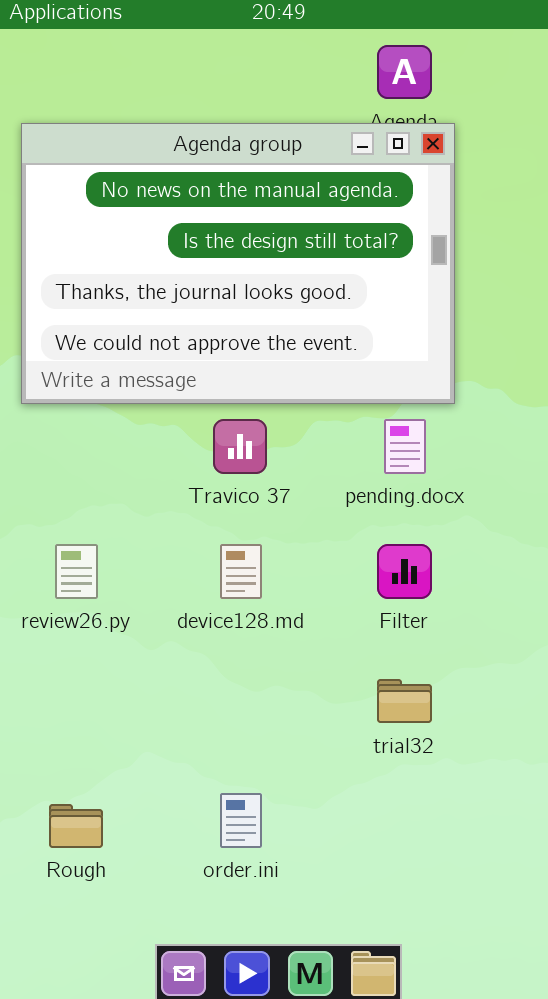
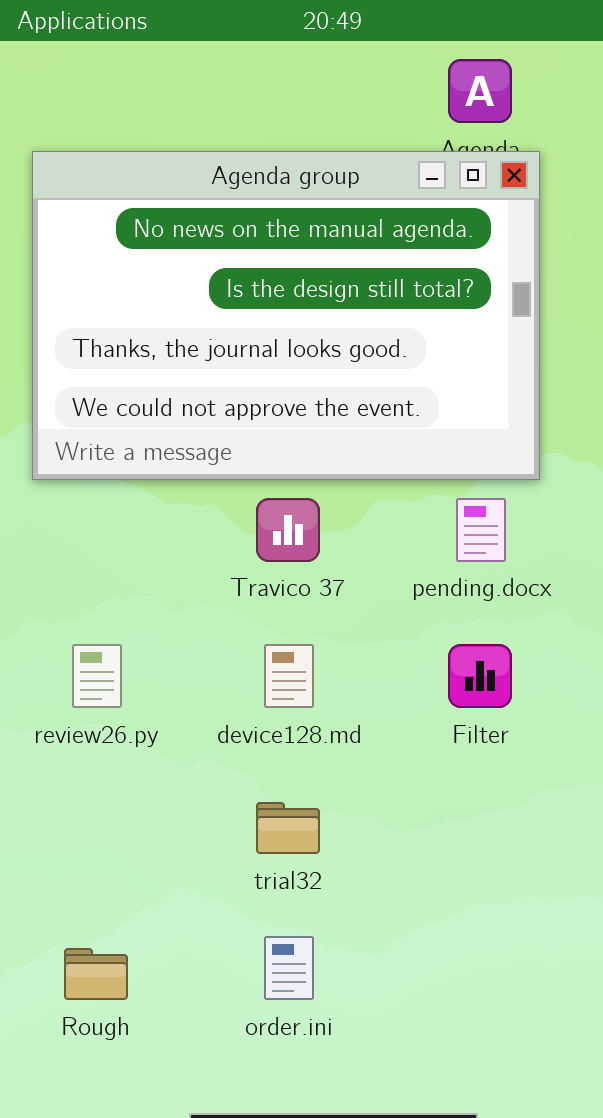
trial32: [377,679,432,723] -> [256,802,320,854], moved

